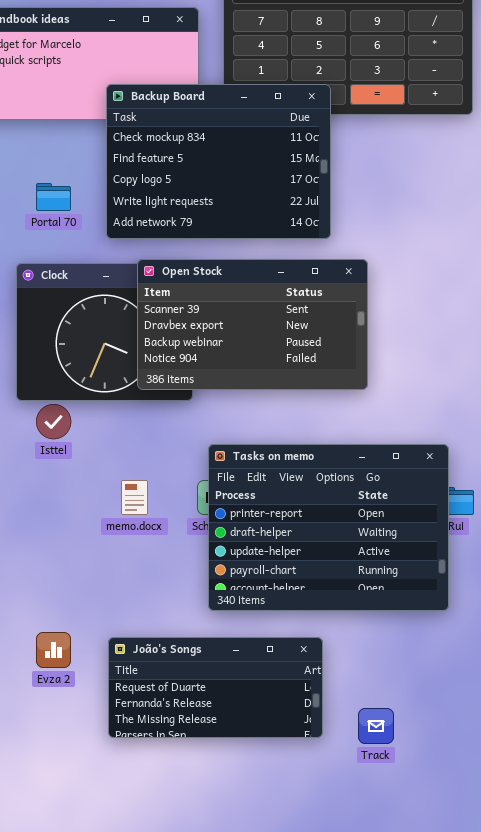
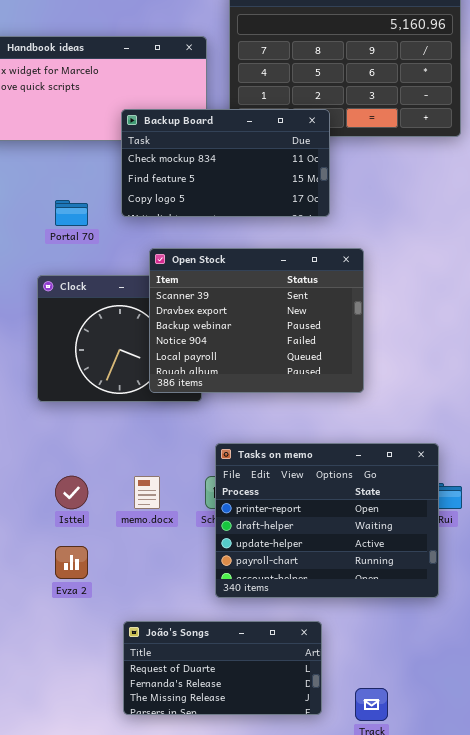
Backup Board: [106,84,331,239] -> [121,109,330,217], resized
Open Stock: [137,259,368,390] -> [149,248,364,393], resized
Isttel: [36,404,71,439] -> [55,476,88,509], moved
Evza 2: [36,632,71,668] -> [55,546,88,579], moved

